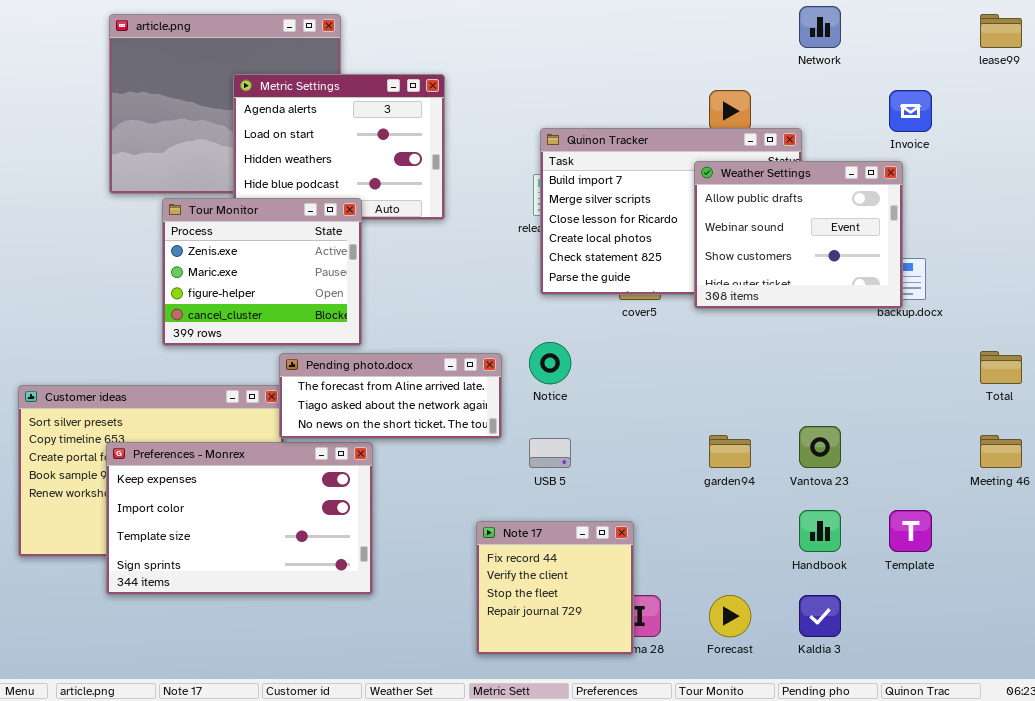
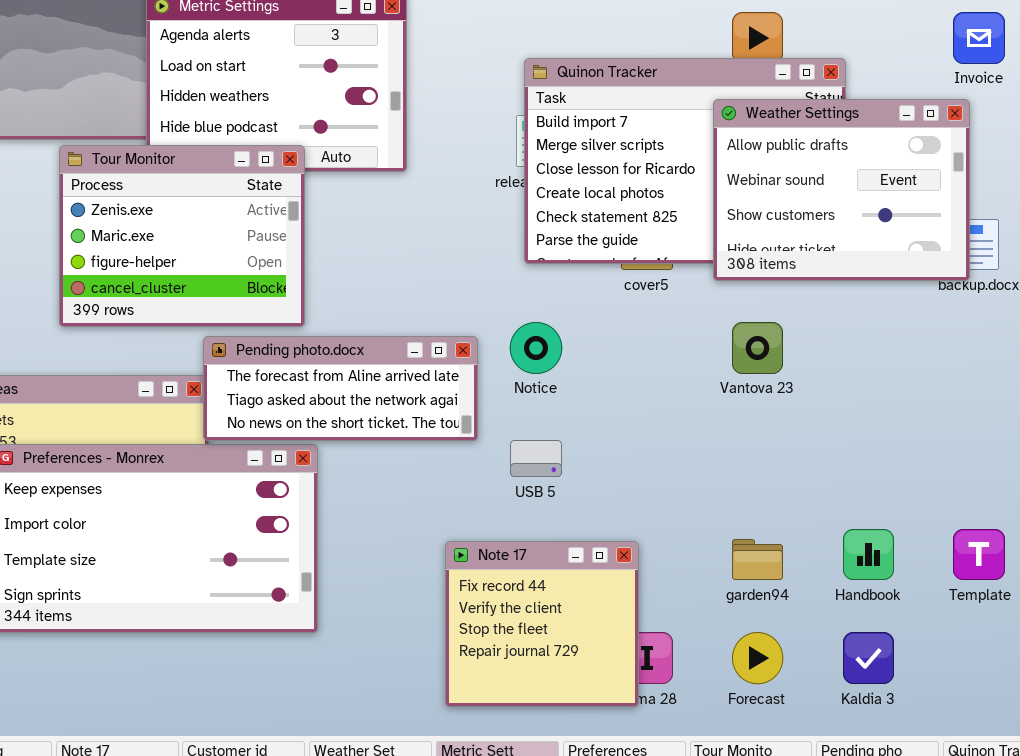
Vantova 23: [799,426,841,468] -> [732,322,783,374], moved
garden94: [709,435,751,468] -> [732,539,783,580], moved

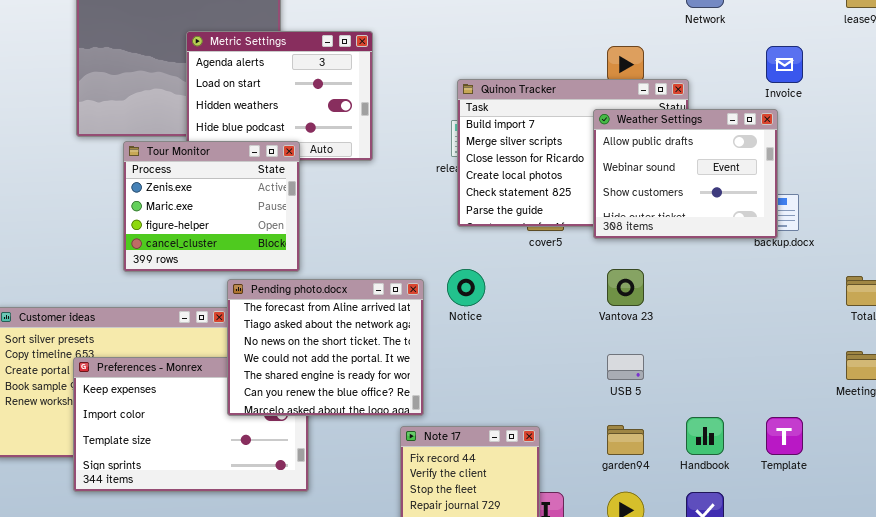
Pending photo.docx: [203,336,478,441] -> [227,279,424,416], resized
USB 5: [510,440,562,477] -> [607,354,644,380], moved

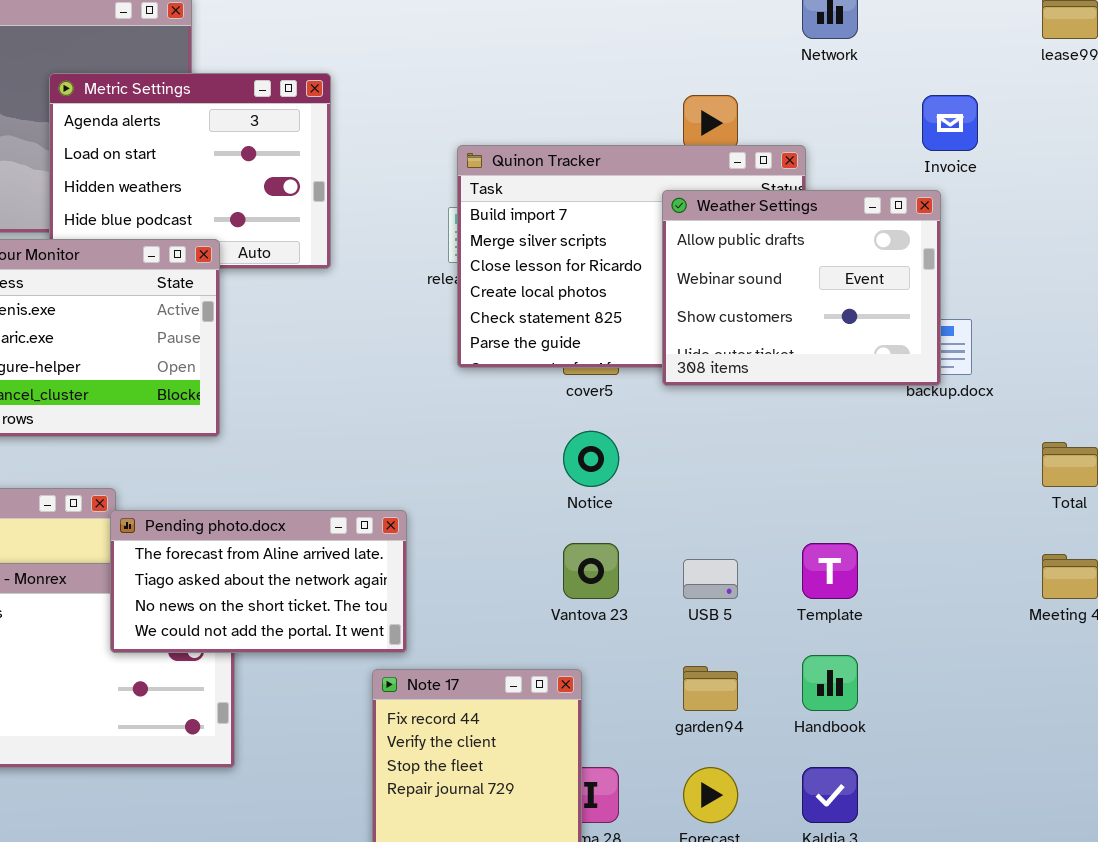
Notice: [447,269,485,306] -> [563,431,619,487], moved
Vantova 23: [607,269,644,306] -> [563,543,619,599], moved
Pending photo.docx: [227,279,424,416] -> [110,510,407,653], resized
Template: [766,417,803,455] -> [802,543,858,599], moved

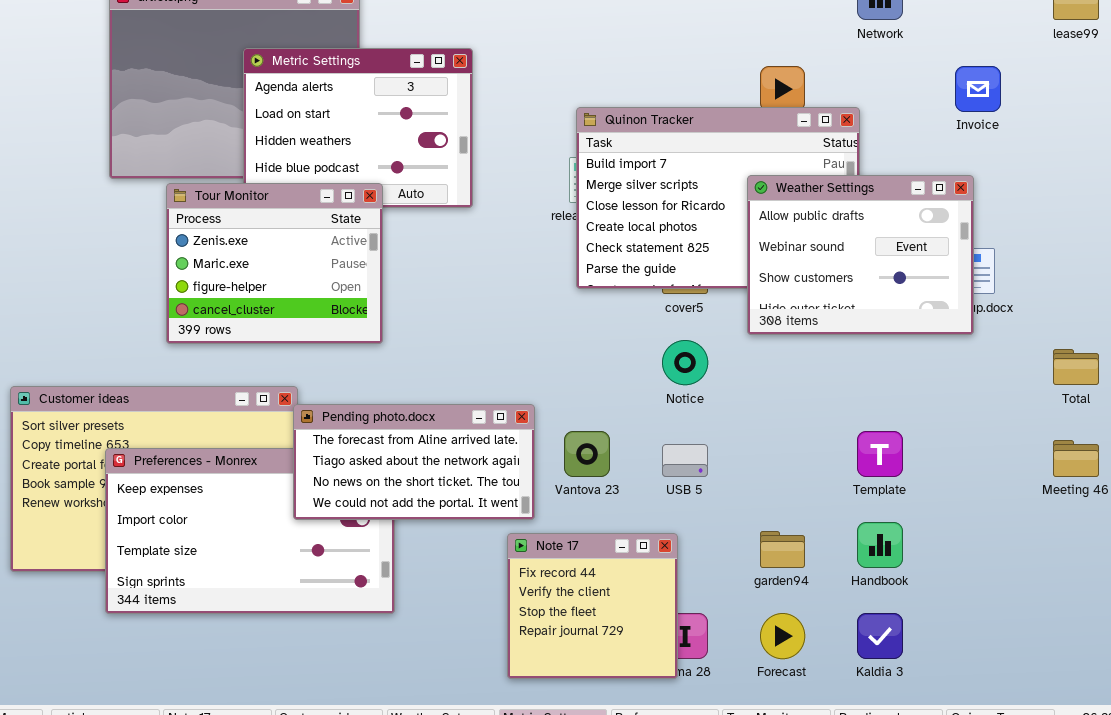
Weather Settings: [662,190,941,386] -> [747,175,974,335], moved
Vantova 23: [563,543,619,599] -> [564,431,610,477], moved
USB 5: [683,559,738,599] -> [662,444,708,477], moved

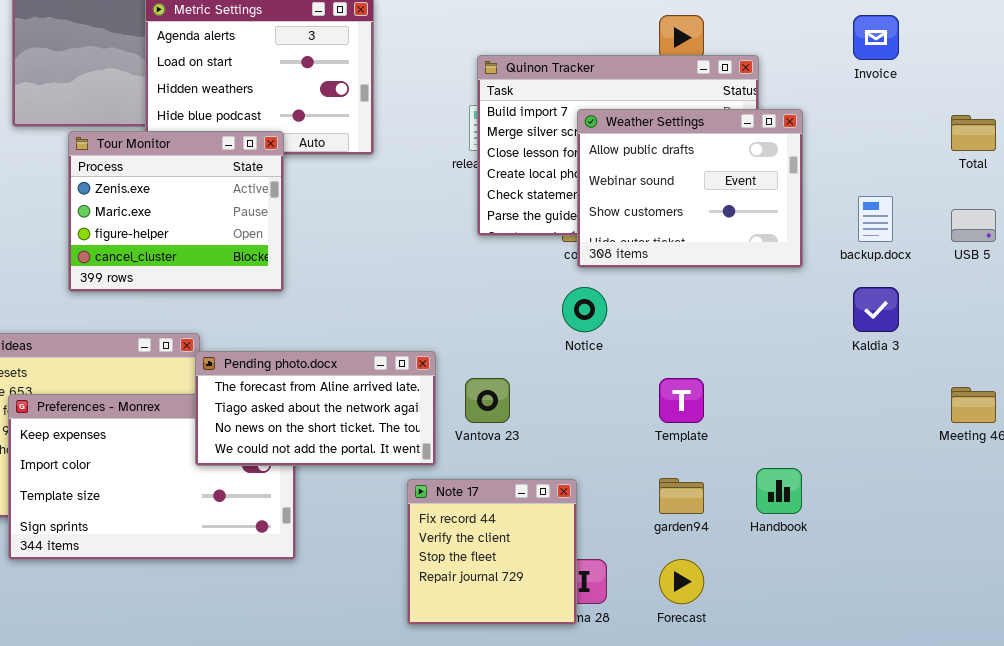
Weather Settings: [747,175,974,335] -> [577,109,803,268], moved
Total: [1053,349,1099,385] -> [951,115,996,151], moved
Template: [857,431,903,477] -> [659,378,704,423], moved
USB 5: [662,444,708,477] -> [951,209,996,242], moved
Kaldia 3: [857,613,903,659] -> [853,287,899,332], moved

